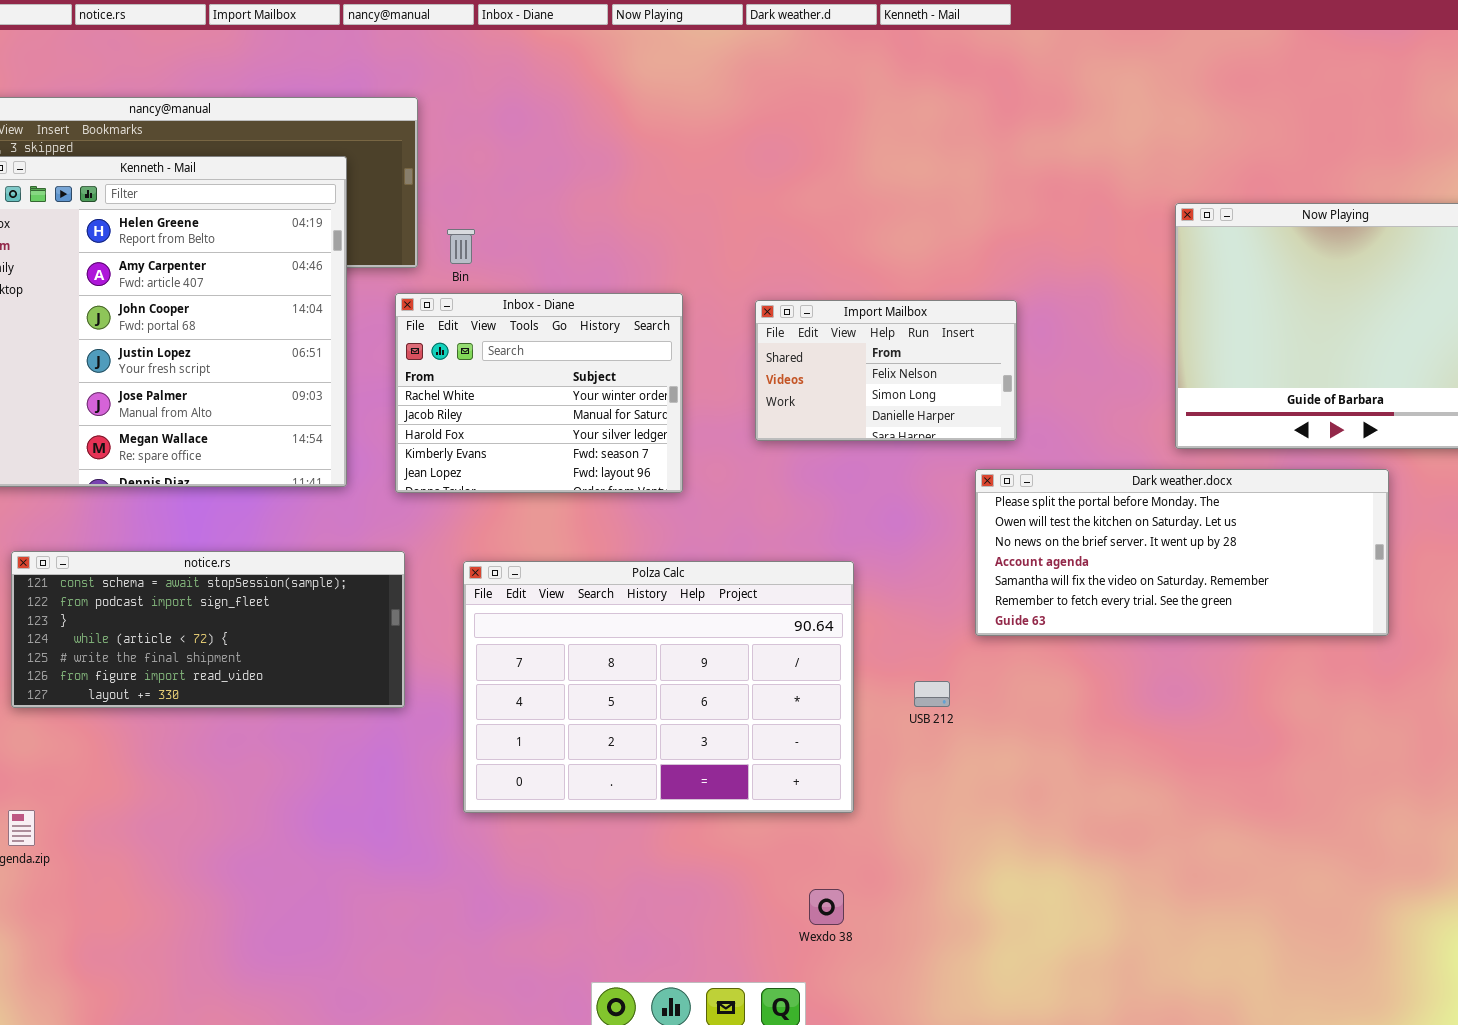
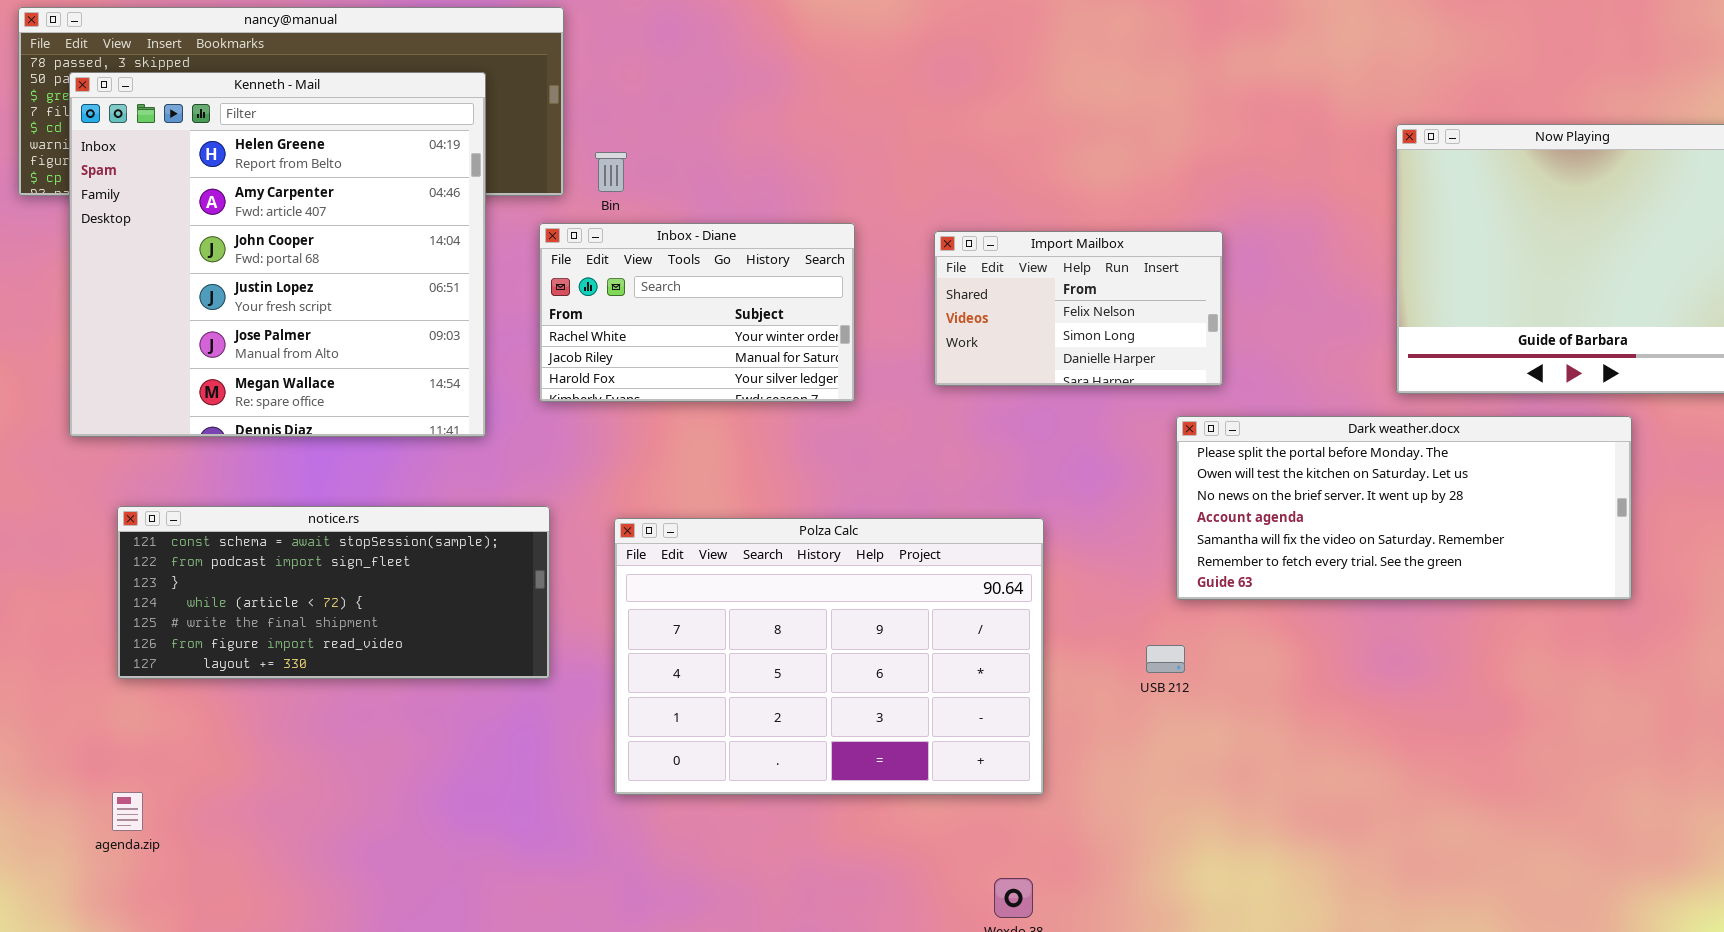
Inbox - Diane: [395,293,683,493] -> [539,223,855,402], resized
USB 212: [914,681,950,707] -> [1146,645,1185,673], moved

